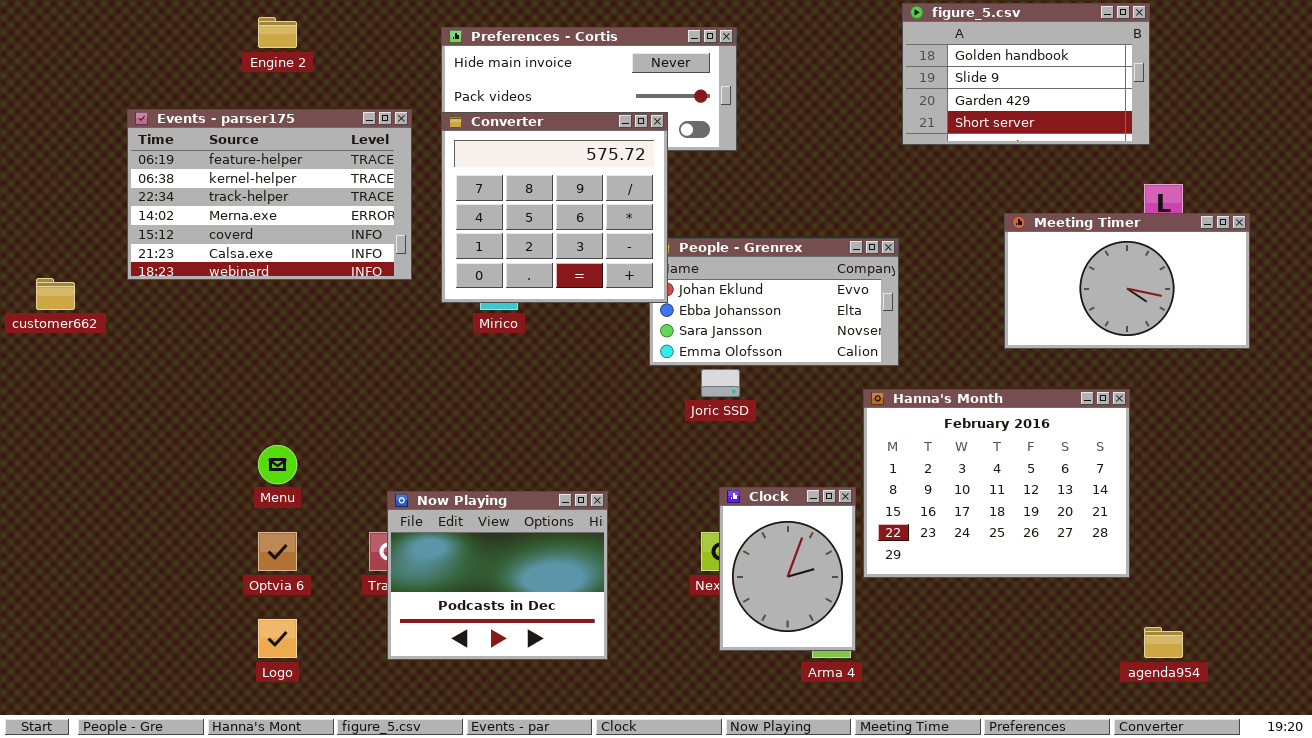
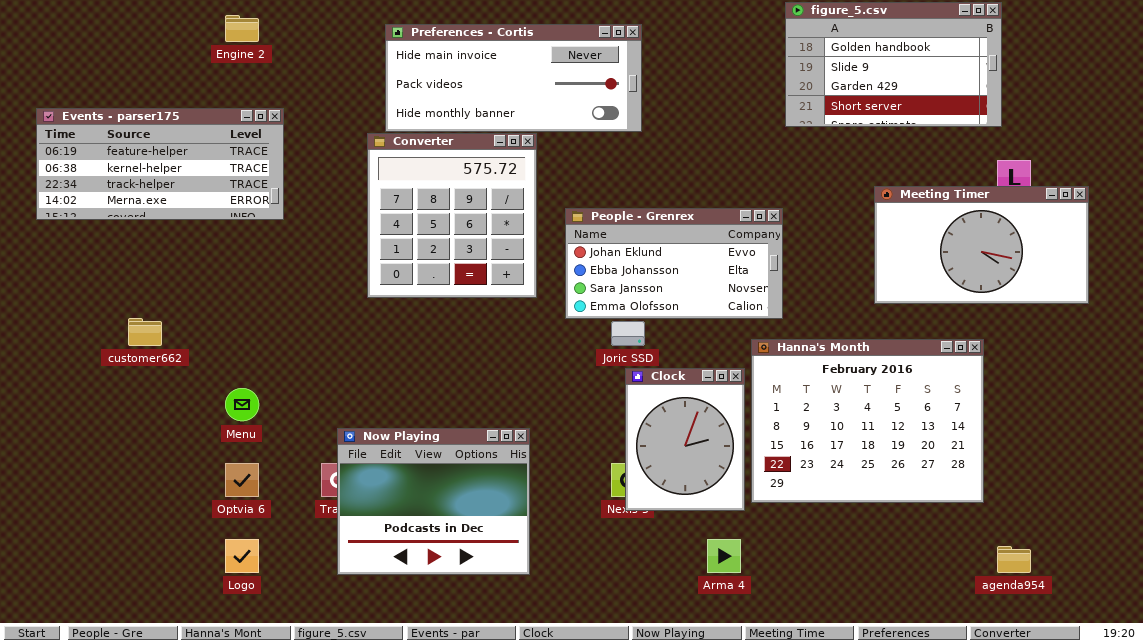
Events - parser175: [127,109,412,280] -> [36,108,284,220], moved, resized
Converter: [441,112,668,303] -> [367,133,537,298], moved, resized
customer662: [36,278,75,310] -> [128,318,162,346], moved
Clock: [719,487,856,651] -> [625,368,745,511], moved

